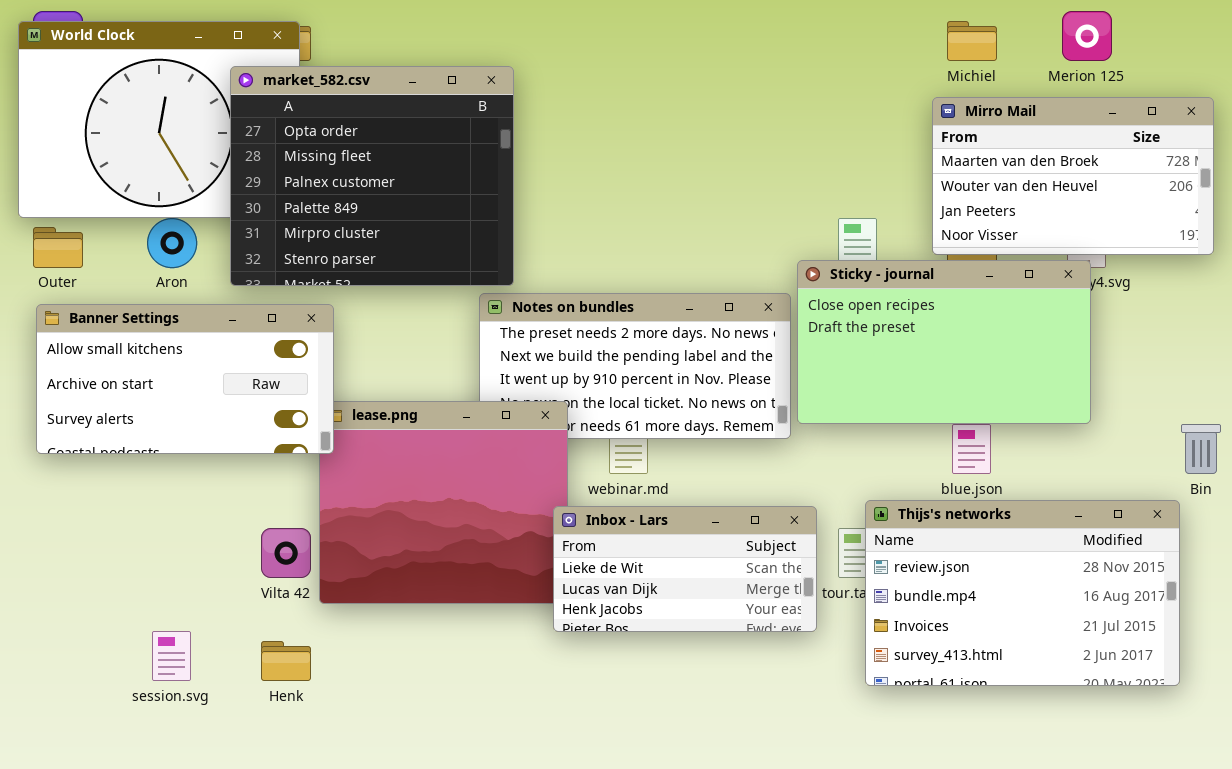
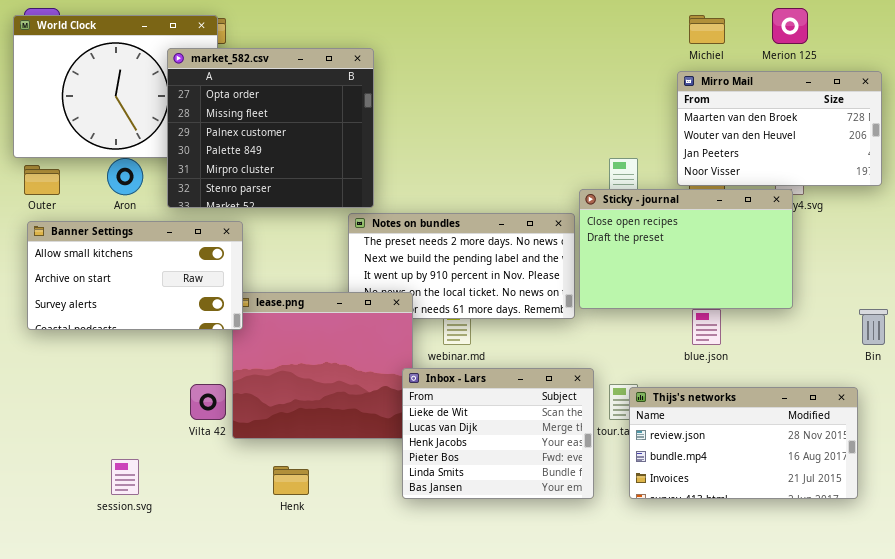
Thijs's networks: [865,500,1180,686] -> [629,387,858,499], resized
Inbox - Lars: [553,506,817,632] -> [402,368,594,499], resized
Henk: [261,641,311,681] -> [273,466,309,495], moved

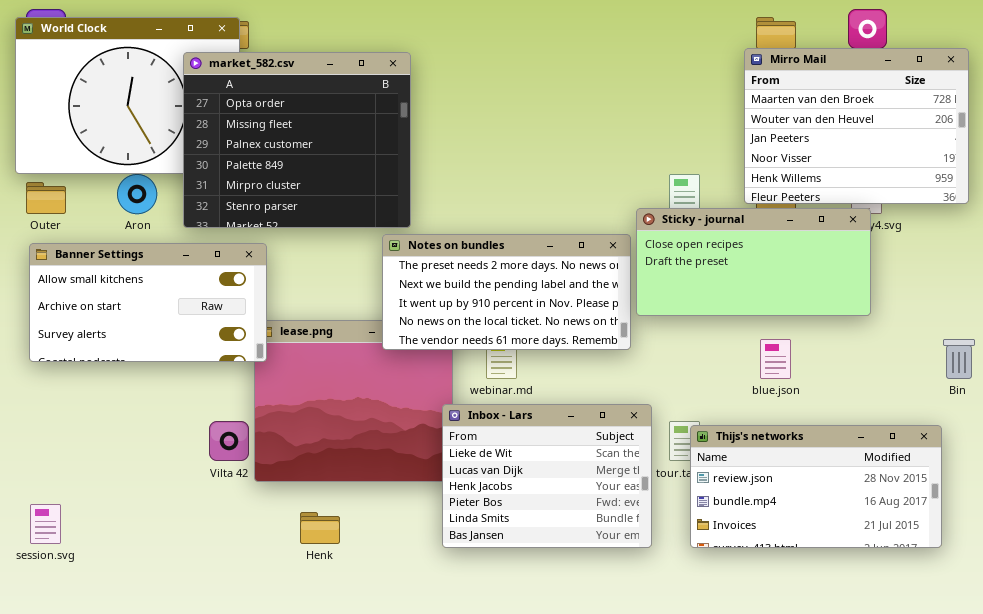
Mirro Mail: [677,71,882,186] -> [744,48,969,204], resized
Sticky - journal: [579,189,793,309] -> [636,208,871,316], resized
Notes on bundles: [348,213,575,319] -> [382,234,631,350], raised
session.svg: [111,459,139,495] -> [30,504,61,544], moved

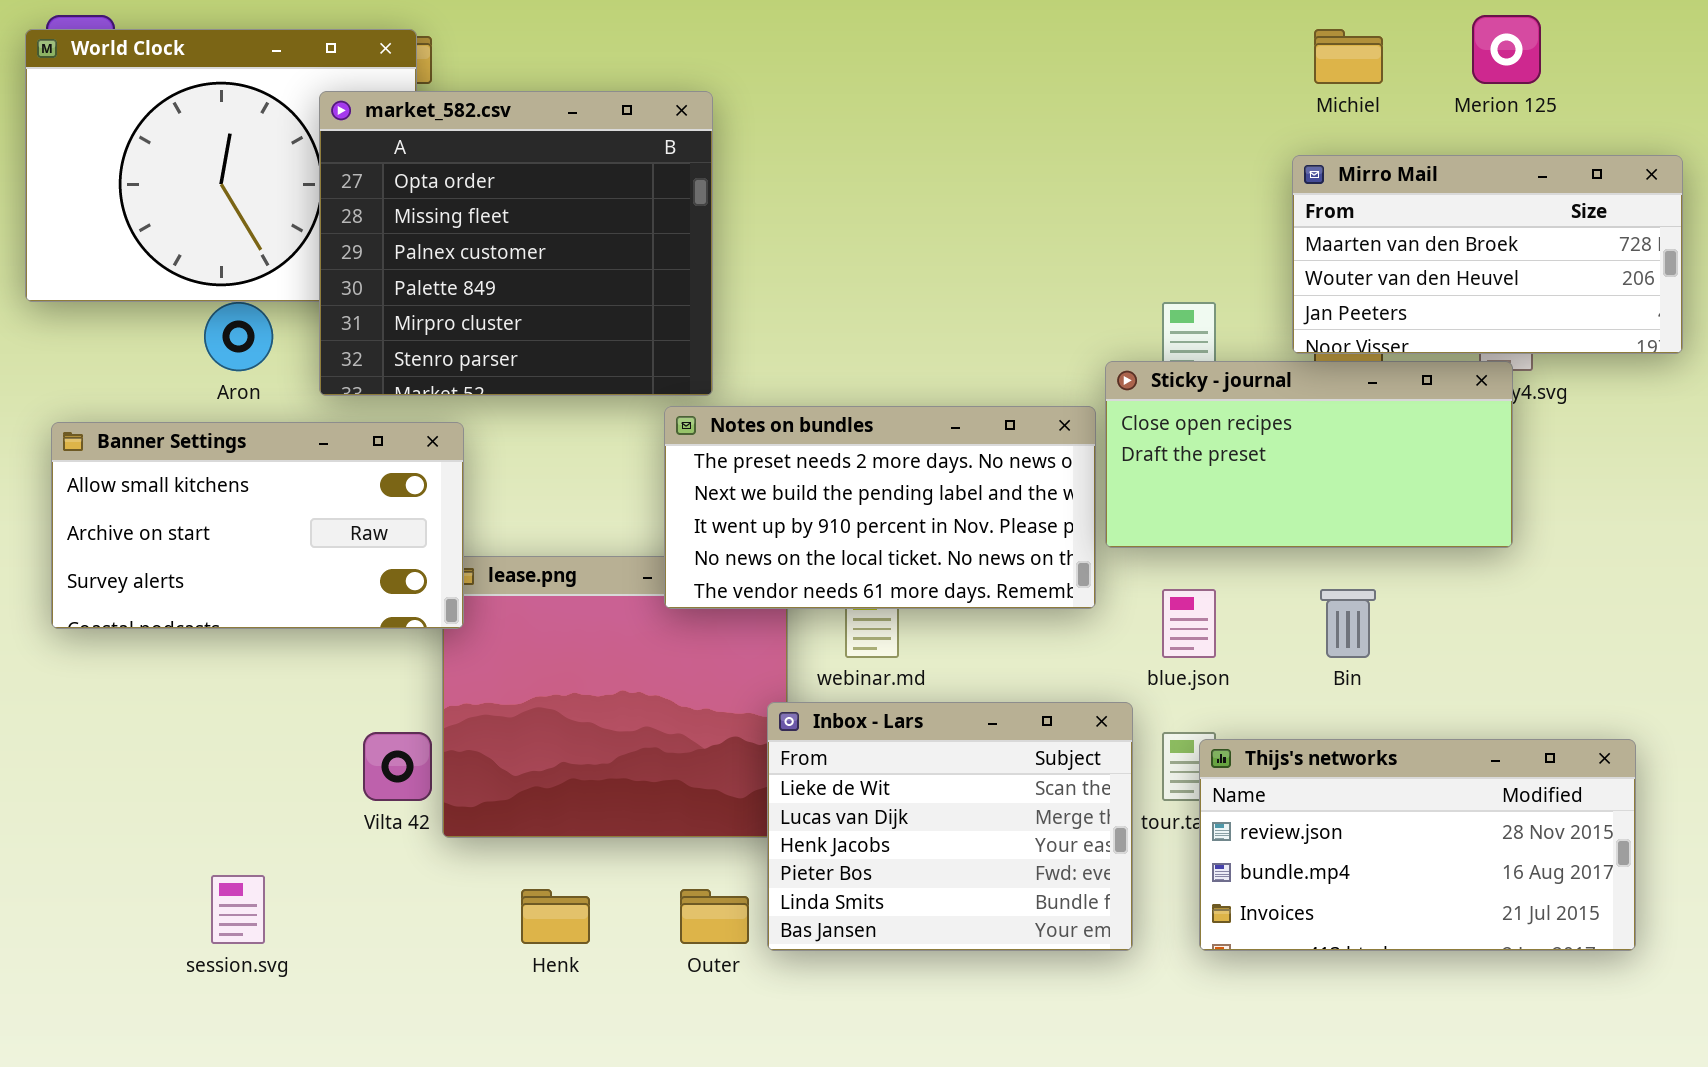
Mirro Mail: [744,48,969,204] -> [1292,155,1683,354], resized
Outer: [26,182,66,214] -> [680,889,749,944], moved
blue.json: [760,339,791,379] -> [1162,589,1216,658], moved
Bin: [943,339,975,379] -> [1320,589,1376,658], moved
session.svg: [30,504,61,544] -> [211,875,265,944], moved

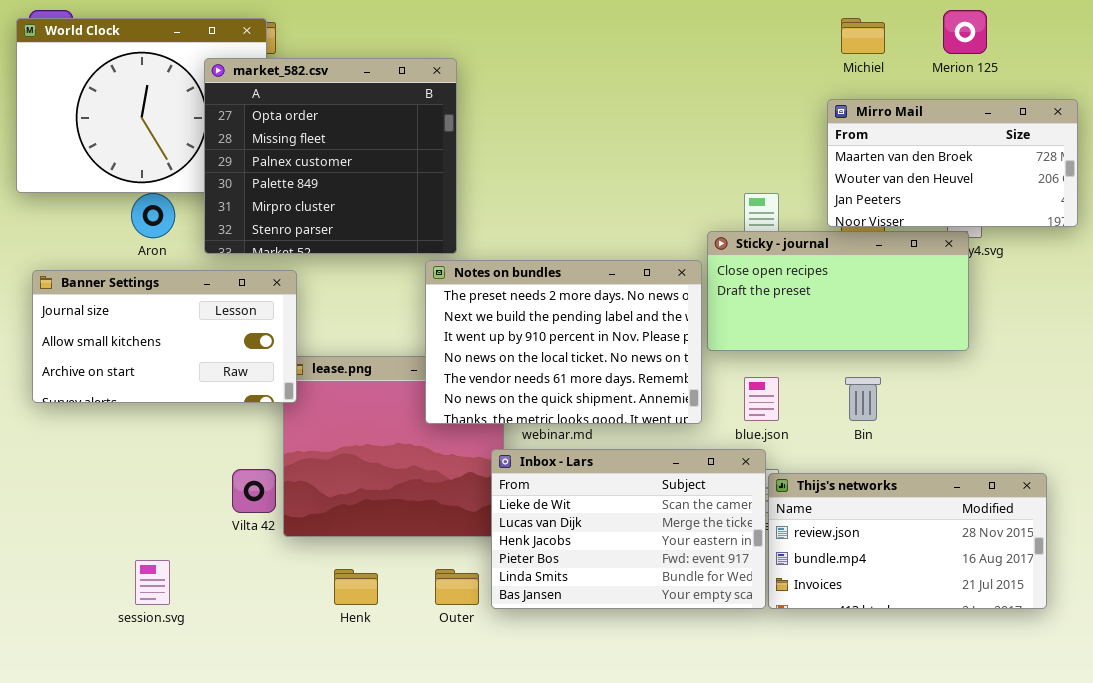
Notes on bundles: [664,406,1096,609] -> [425,260,702,424], resized
Banner Settings: [51,422,464,629] -> [32,270,297,403], scrolled up 1 row
Inbox - Lars: [767,702,1133,951] -> [491,449,766,609], resized

